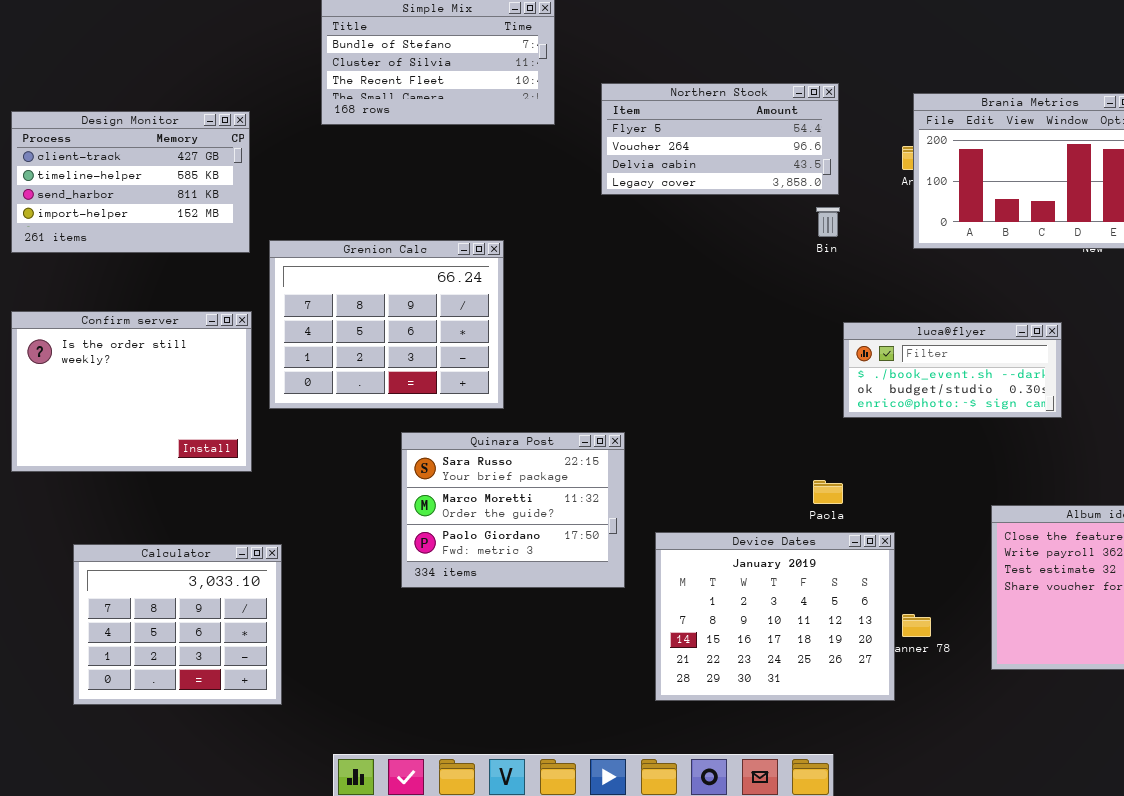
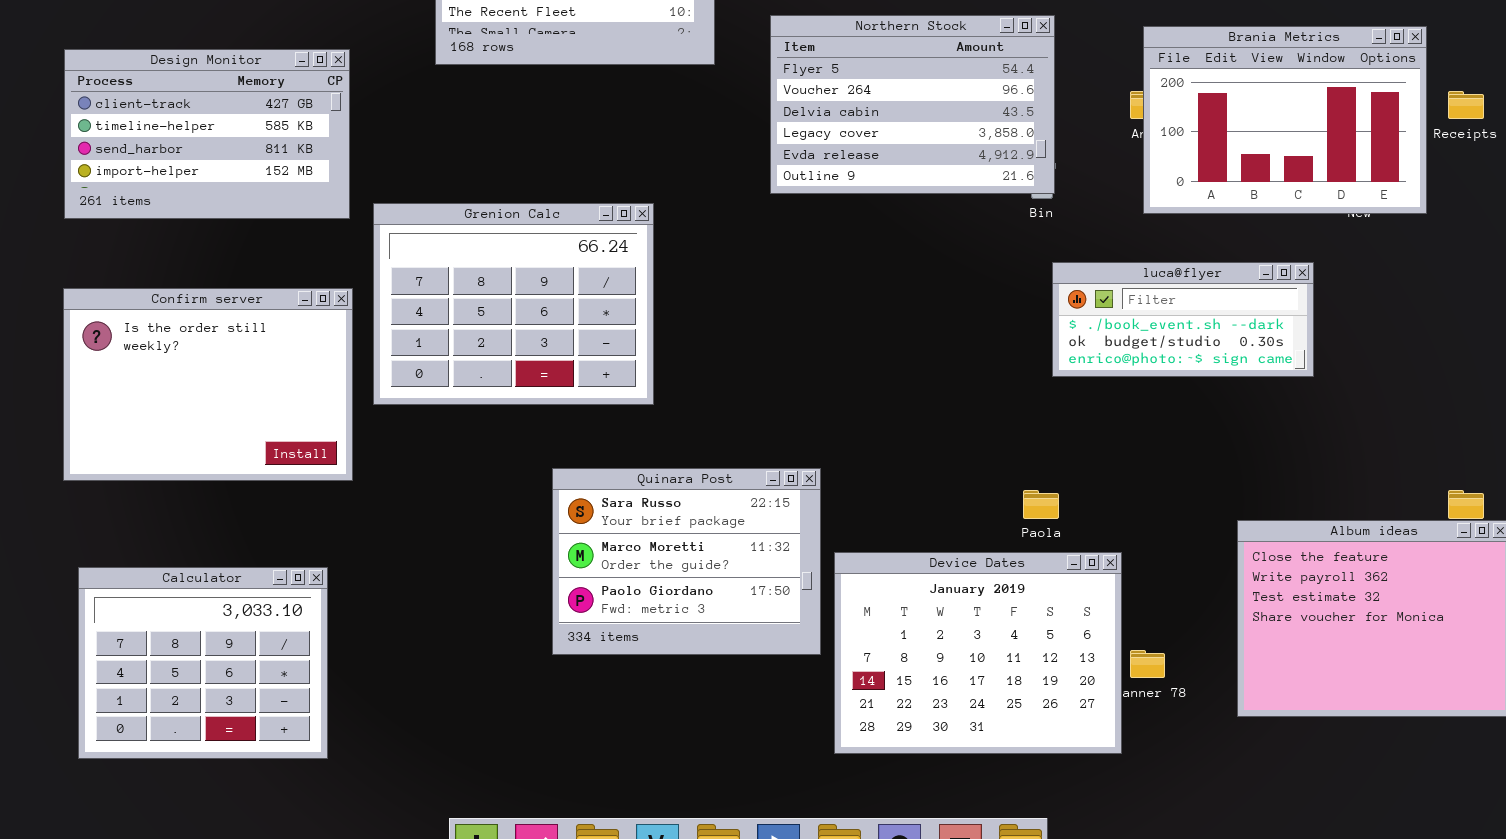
Northern Stock: [601,83,839,195] -> [770,15,1055,194], resized
luca@flyer: [843,322,1062,418] -> [1052,262,1314,377], moved
Quinara Post: [401,432,625,588] -> [552,468,821,655], moved
Calculator: [73,544,282,705] -> [78,567,328,759], moved

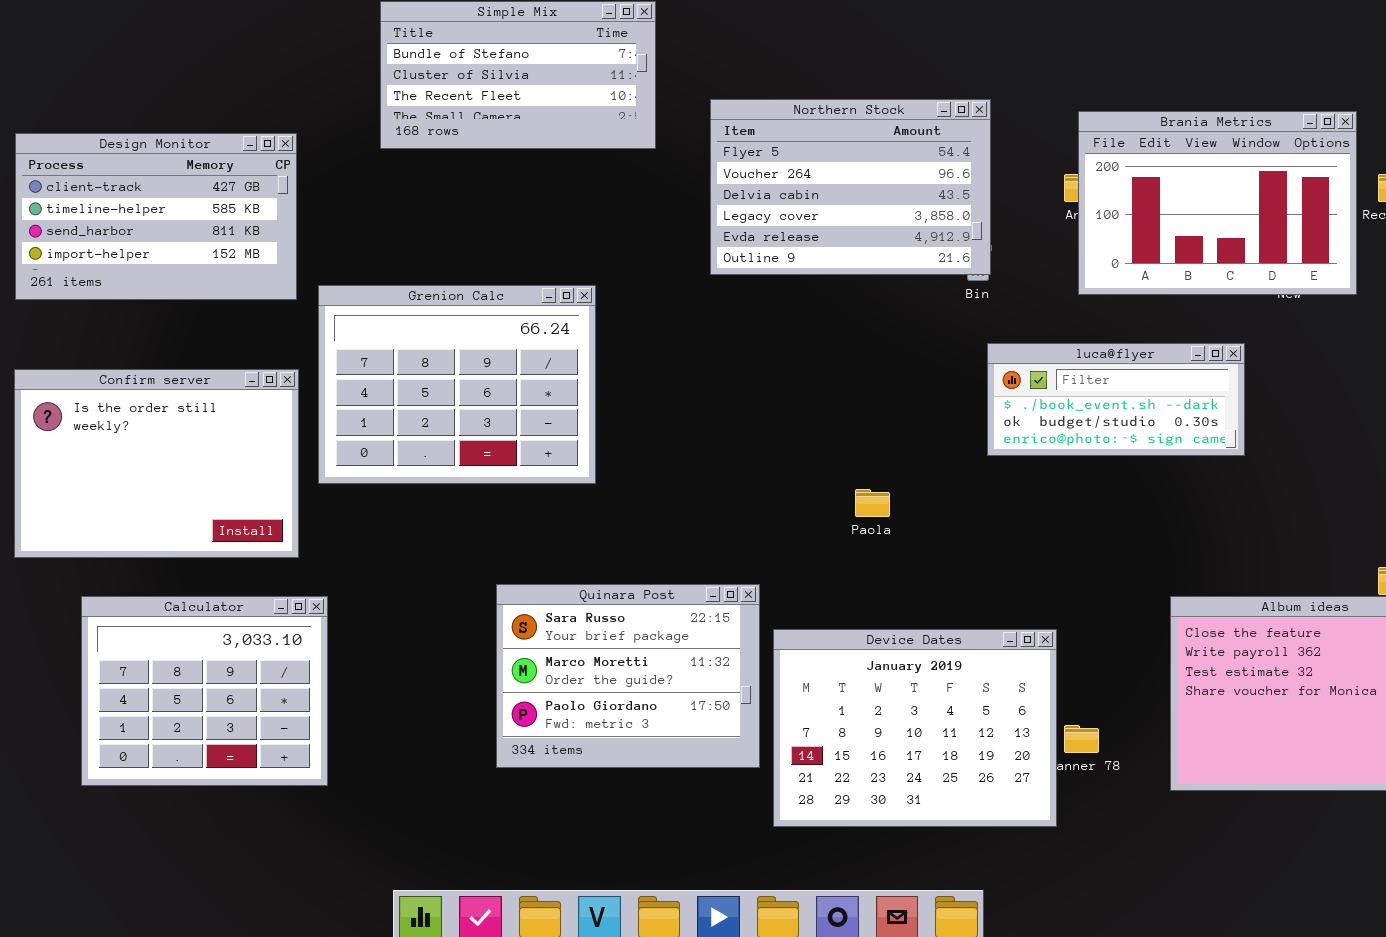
Quinara Post: [552,468,821,655] -> [496,584,760,768], moved
Paola: [1023,490,1059,519] -> [855,489,890,517], moved
Calculator: [78,567,328,759] -> [81,596,328,786], moved

